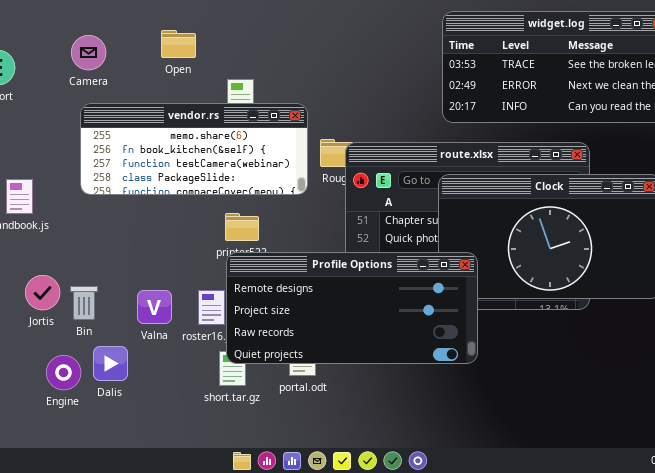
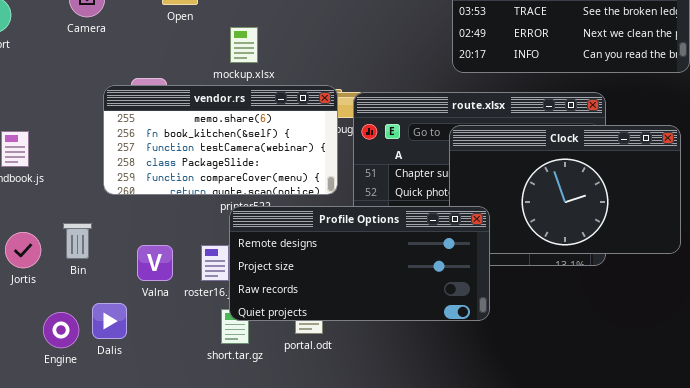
vendor.rs: [80,103,308,195] -> [103,85,338,195], moved, resized
Jortis: [25,275,60,310] -> [5,232,41,268], moved
Bin: [70,286,98,320] -> [63,223,92,259], moved

